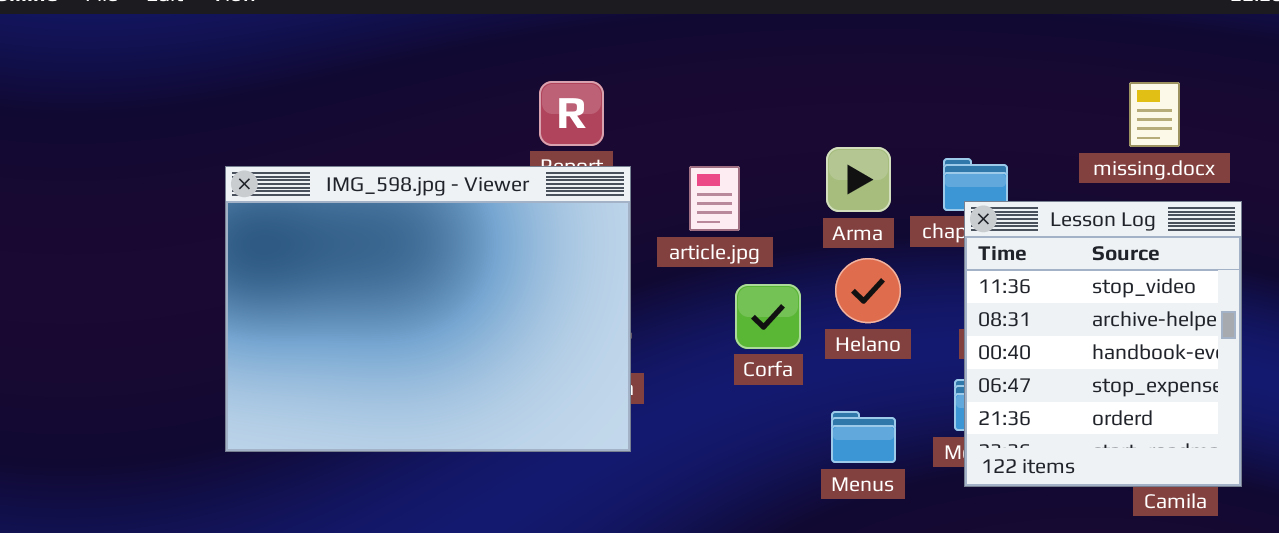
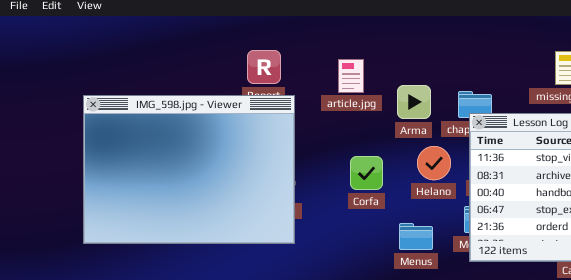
article.jpg: [689,166,740,231] -> [338,59,364,93], moved
Helano: [835,258,901,323] -> [417,146,451,180], moved

